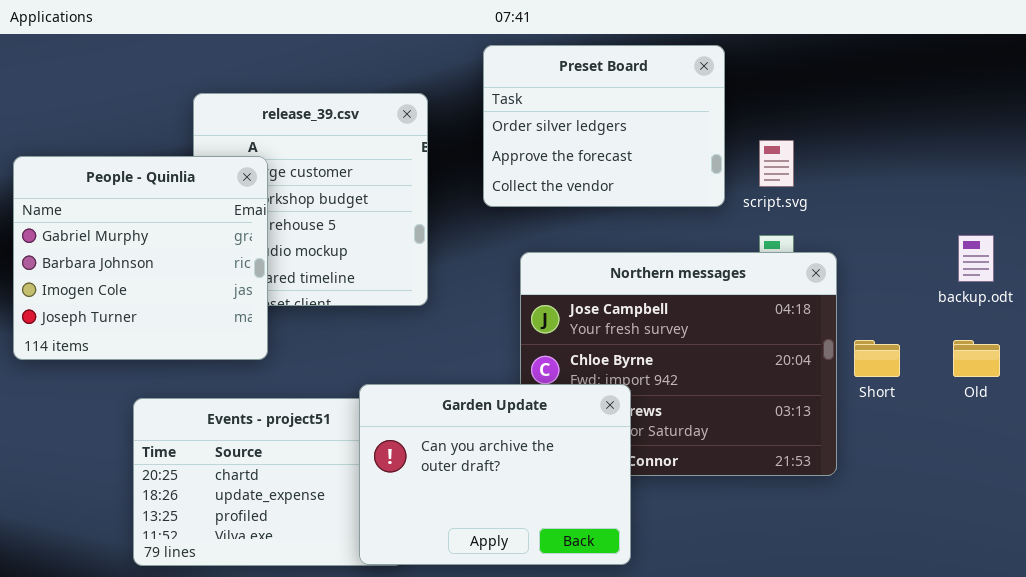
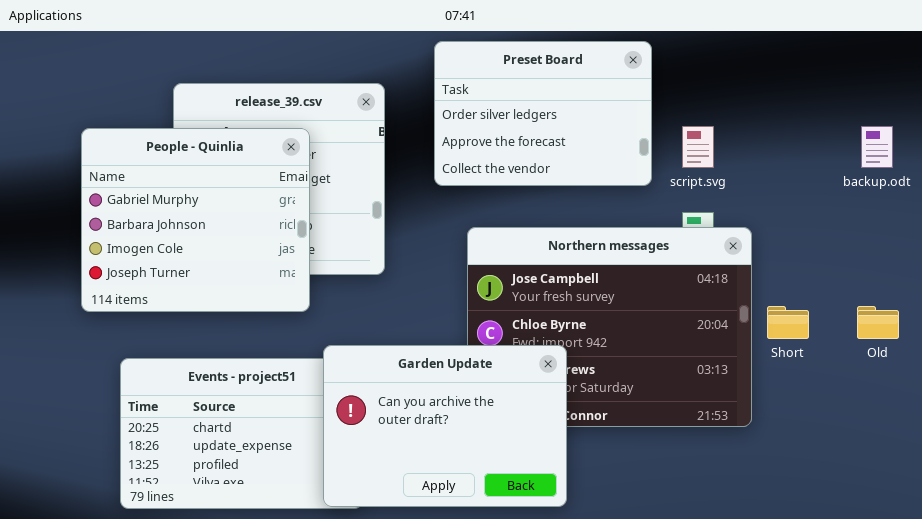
People - Quinlia: [13,156,268,360] -> [81,128,310,312], moved
backup.odt: [958,235,994,282] -> [861,126,893,168], moved

